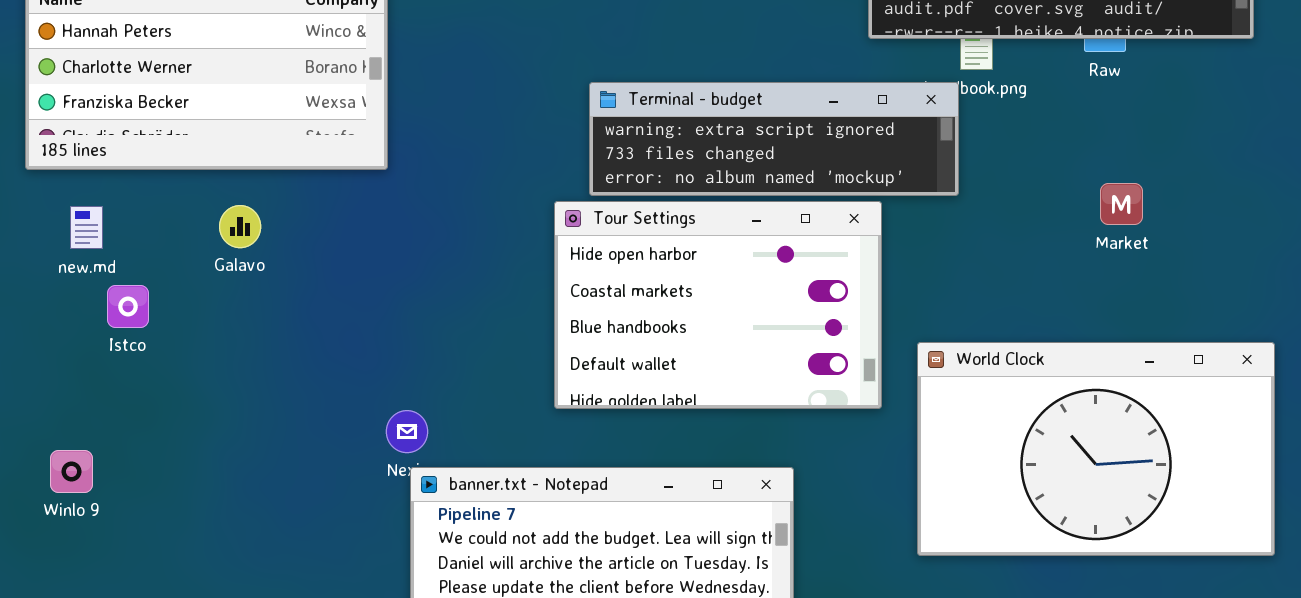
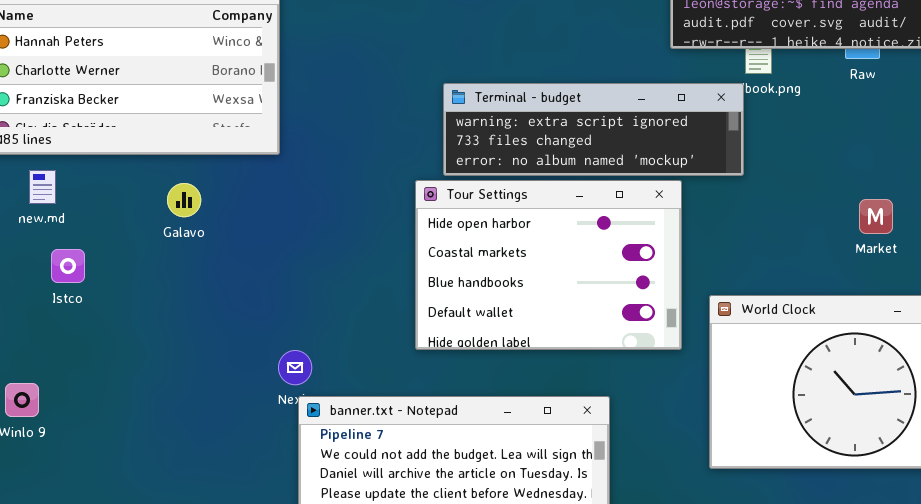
Market: [1100,183,1143,225] -> [859,199,893,234], moved
Galavo: [219,205,261,248] -> [167,183,201,217], moved
new.md: [70,206,103,249] -> [29,170,56,204], moved

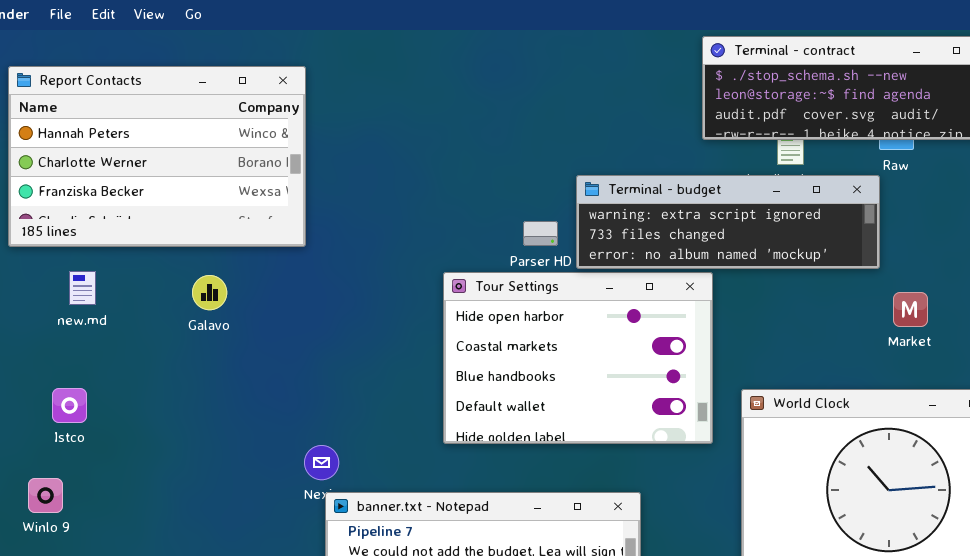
Terminal - budget: [443,83,744,176] -> [576,175,880,269], moved
new.md: [29,170,56,204] -> [69,271,96,305], moved
Istco: [51,249,85,283] -> [52,388,87,423], moved

